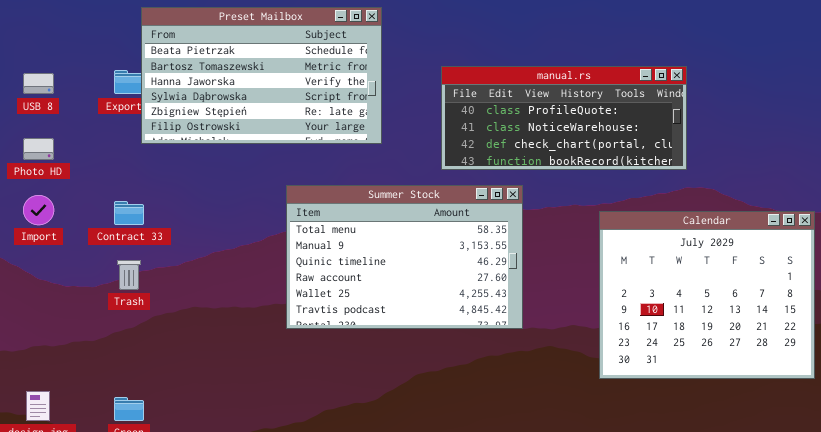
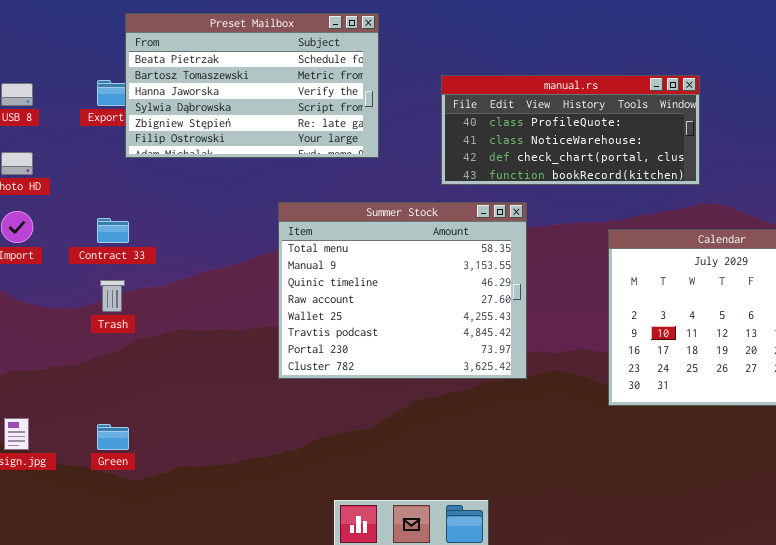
Summer Stock: [286,185,523,329] -> [278,202,527,379], resized

